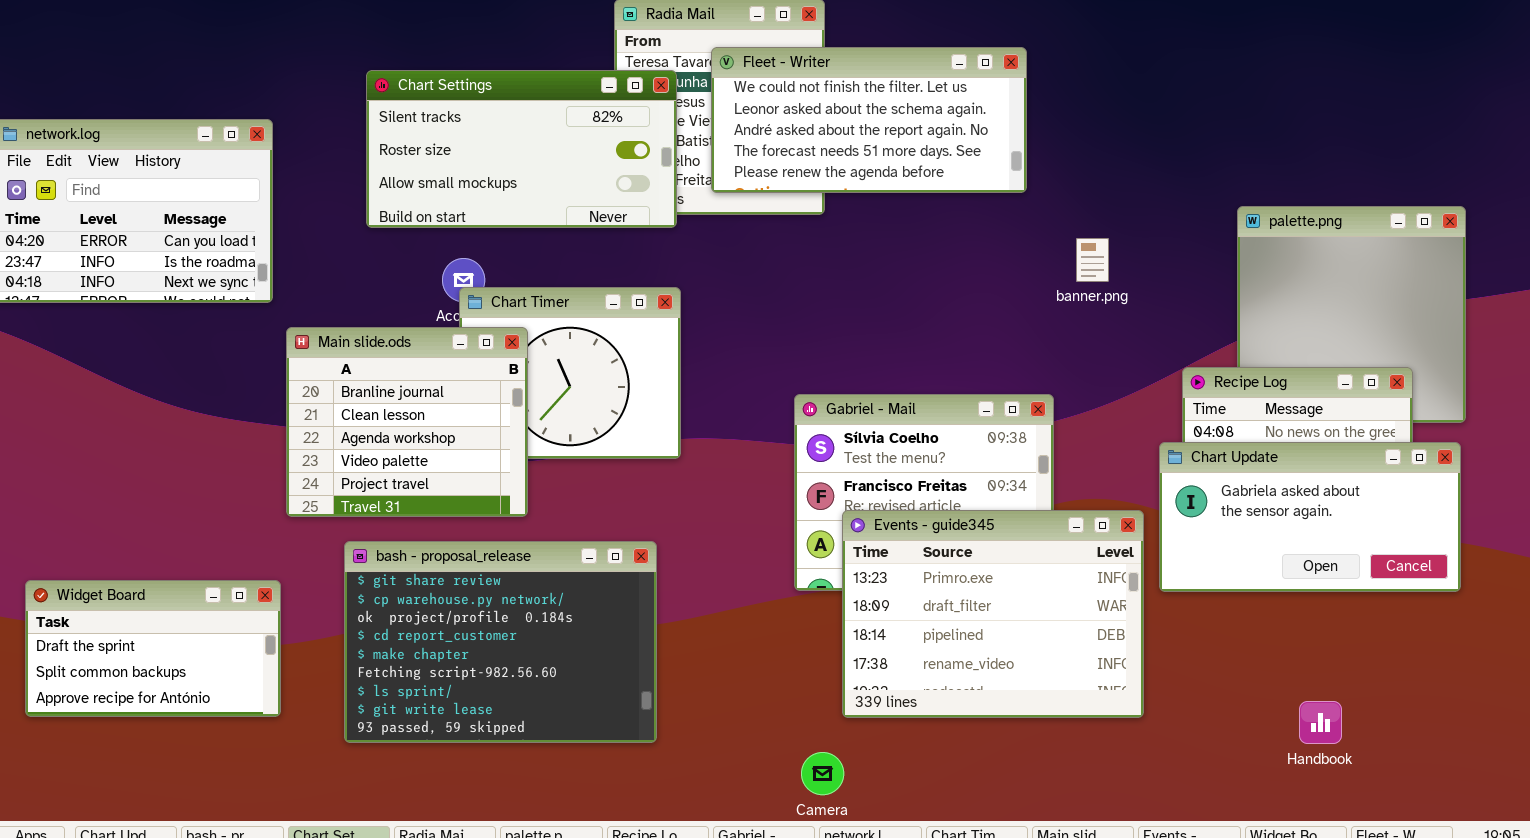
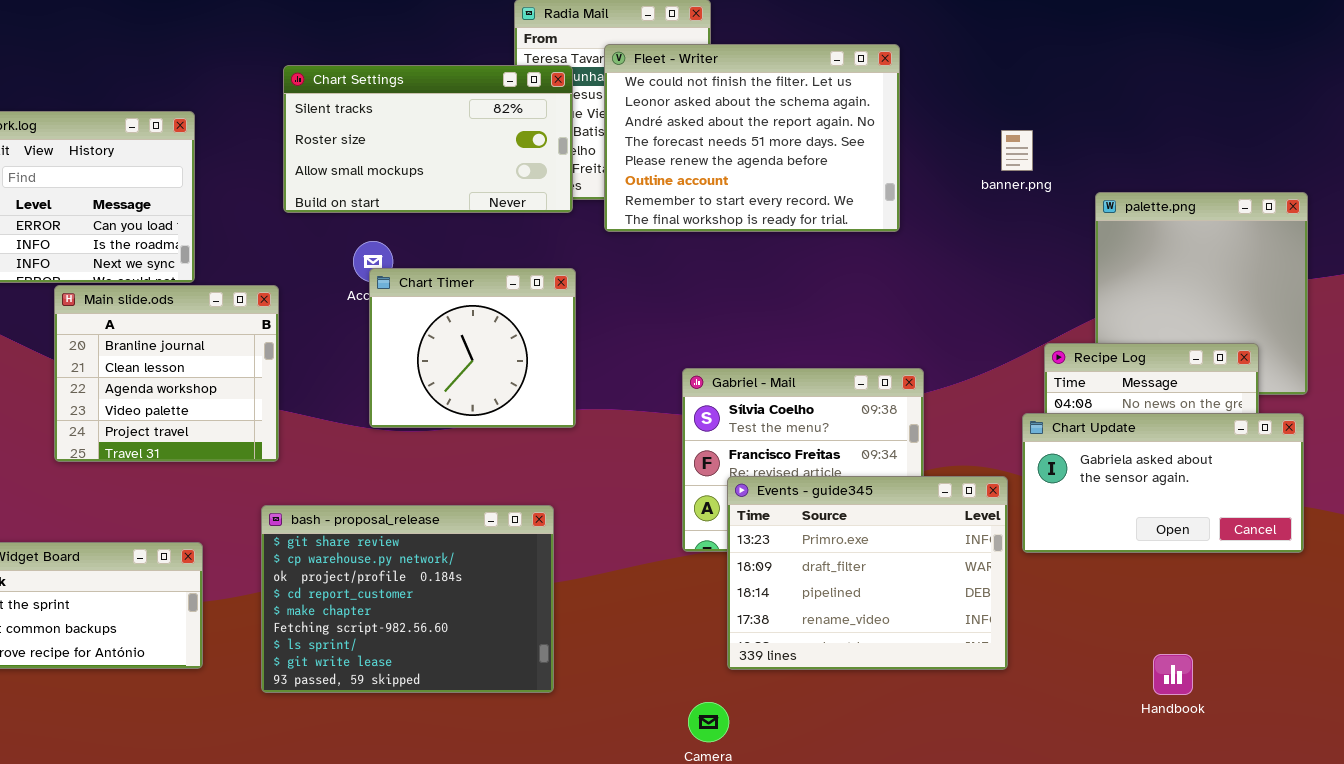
Fleet - Writer: [711,47,1027,193] -> [604,44,900,232], resized
banner.png: [1076,238,1109,282] -> [1001,130,1033,171], moved
Main slide.ods: [286,327,528,517] -> [54,285,279,462], moved

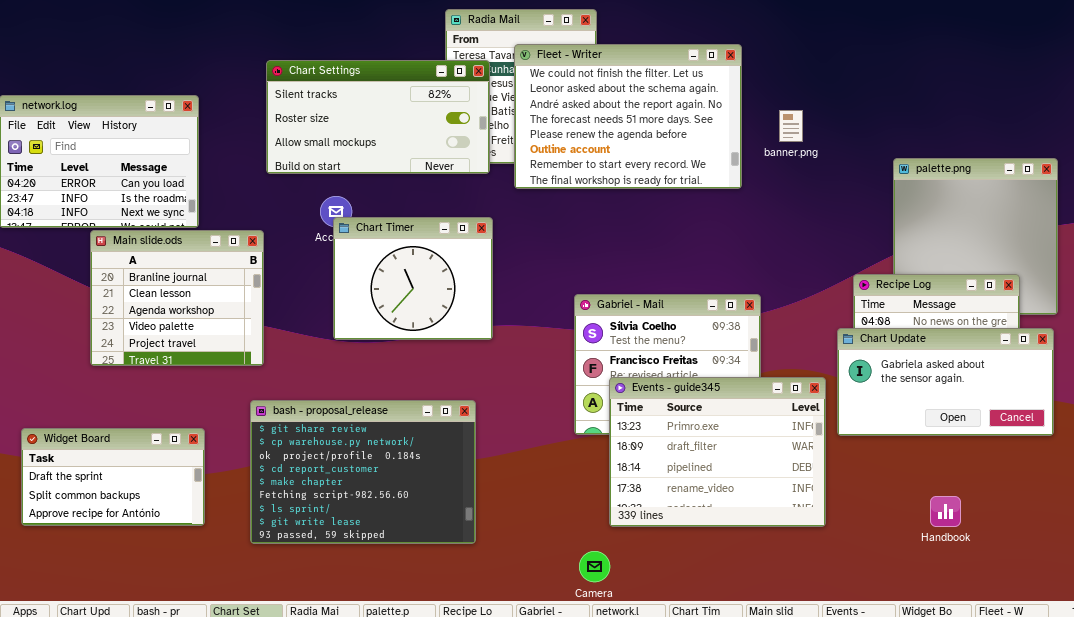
banner.png: [1001,130,1033,171] -> [779,110,803,142], moved
Handbook: [1153,654,1193,695] -> [930,496,961,527], moved

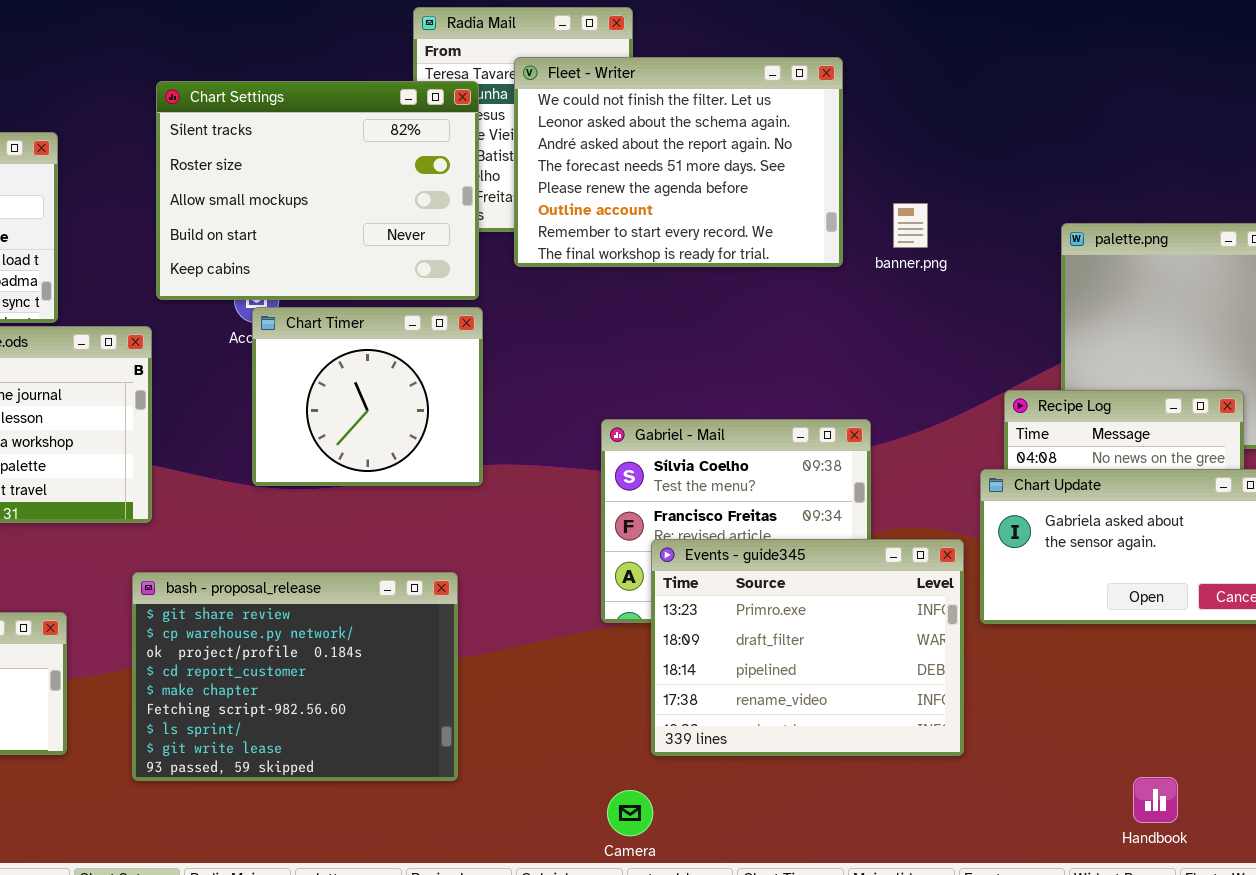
Chart Settings: [266,60,490,174] -> [156,81,479,300], resized
banner.png: [779,110,803,142] -> [893,203,928,248], moved
Handbook: [930,496,961,527] -> [1133,777,1178,823], moved

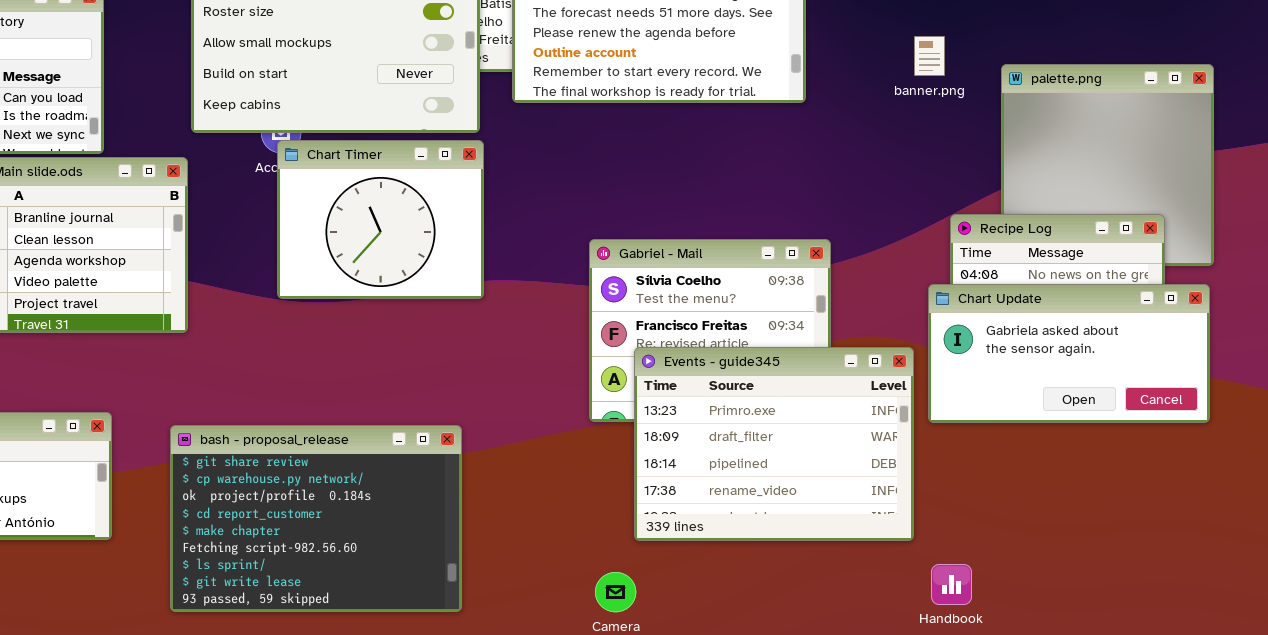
banner.png: [893,203,928,248] -> [914,36,945,76], moved
bash - proposal_release: [132,572,458,781] -> [170,425,462,612], moved
Handbook: [1133,777,1178,823] -> [931,564,972,605], moved

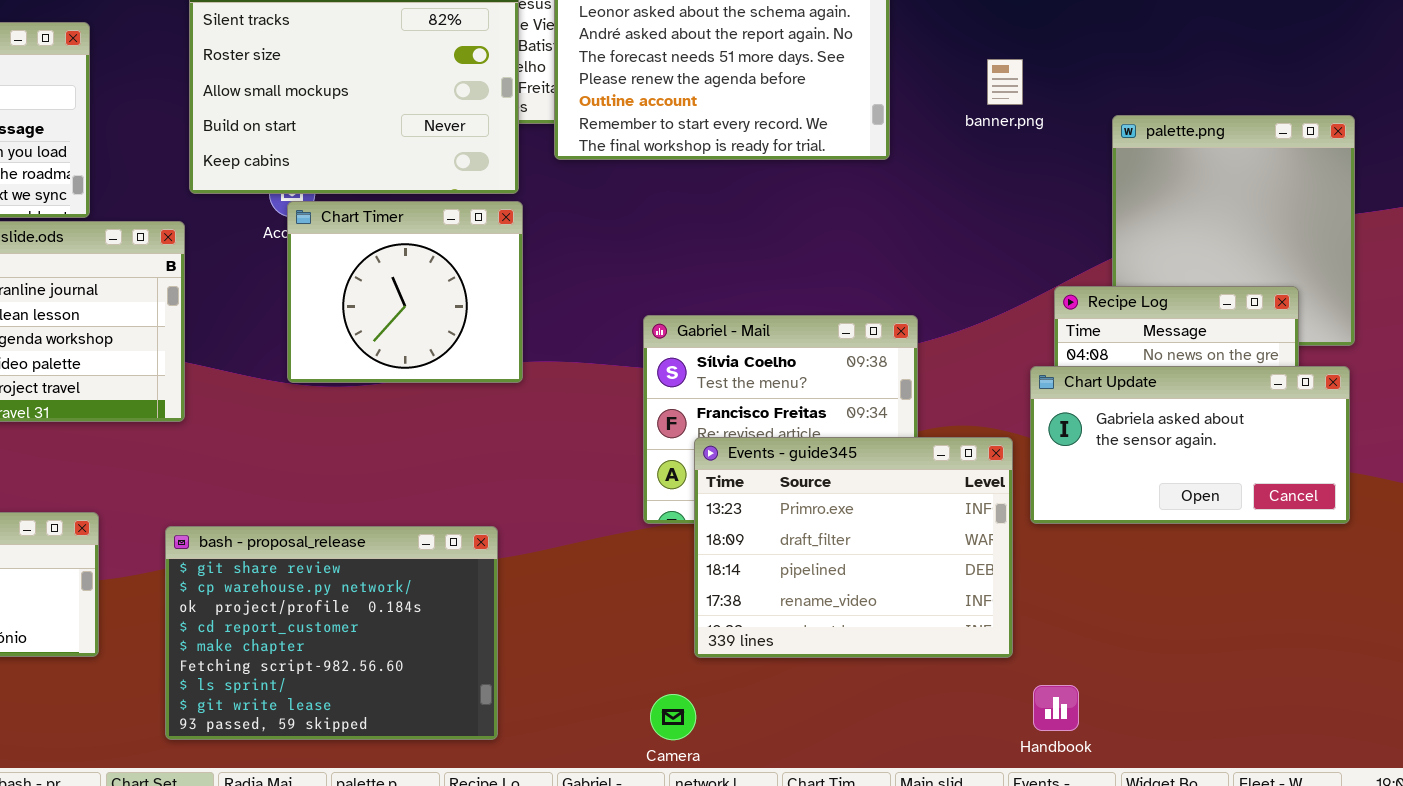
banner.png: [914,36,945,76] -> [987,59,1023,105], moved

